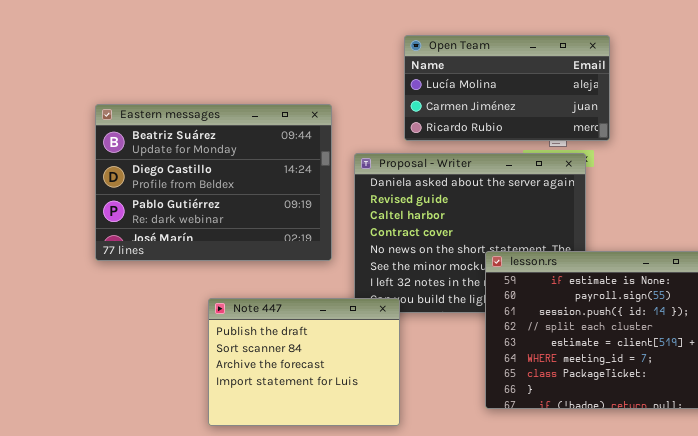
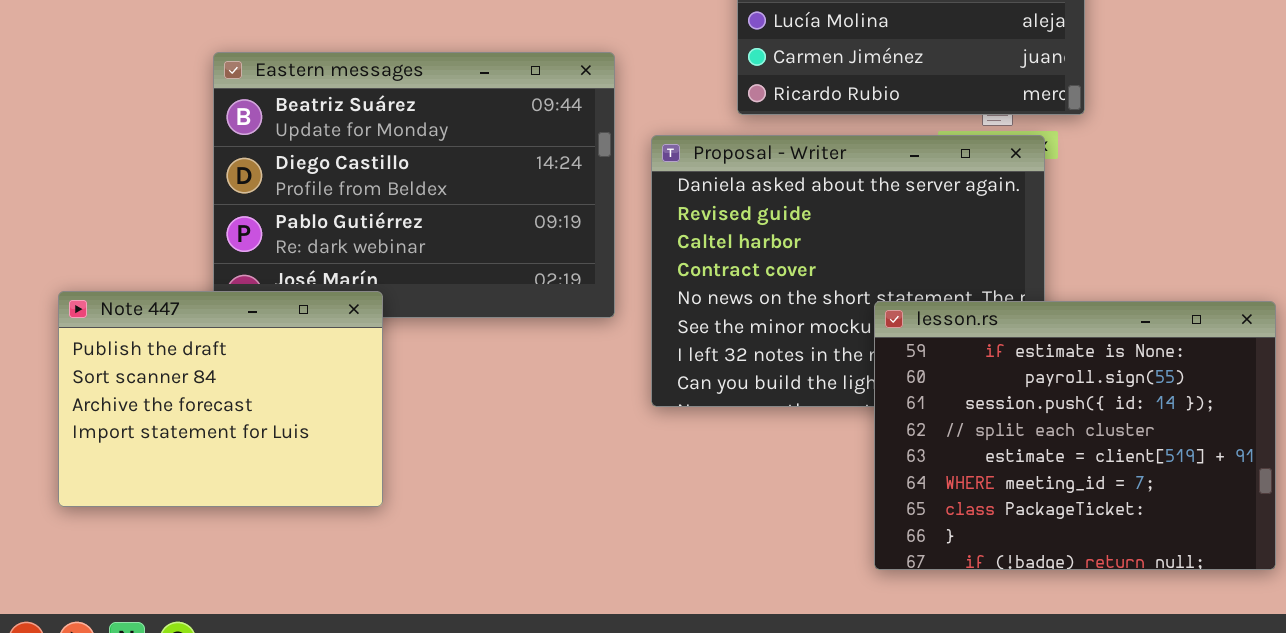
Note 447: [208,298,400,426] -> [58,291,383,507], moved

